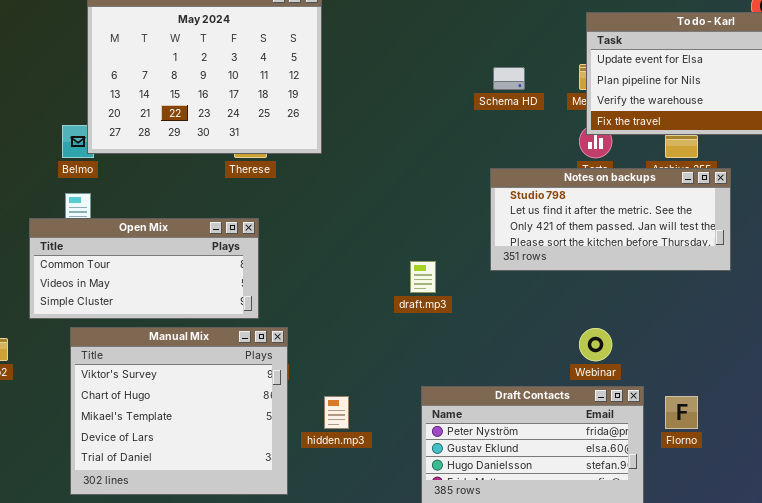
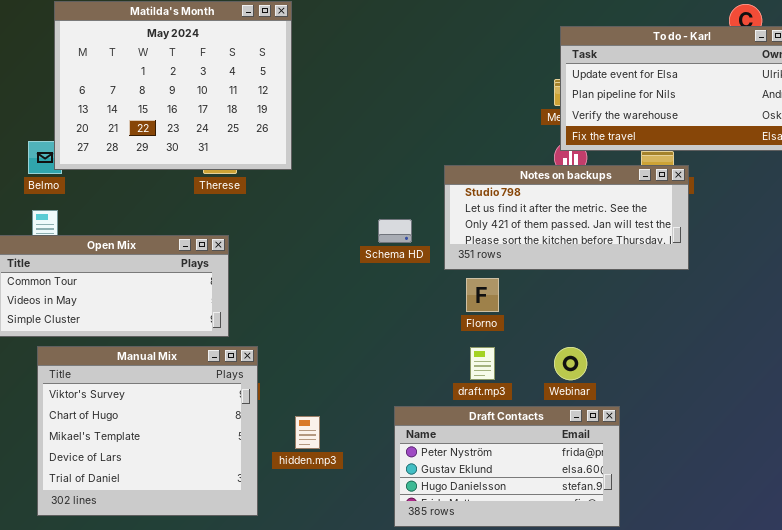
Schema HD: [493,67,525,90] -> [378,219,412,243], moved
Notes on backups: [490,168,731,271] -> [444,165,689,270], moved
draft.mp3: [410,261,436,293] -> [470,347,495,380], moved
Florno: [665,396,698,429] -> [466,278,499,312], moved

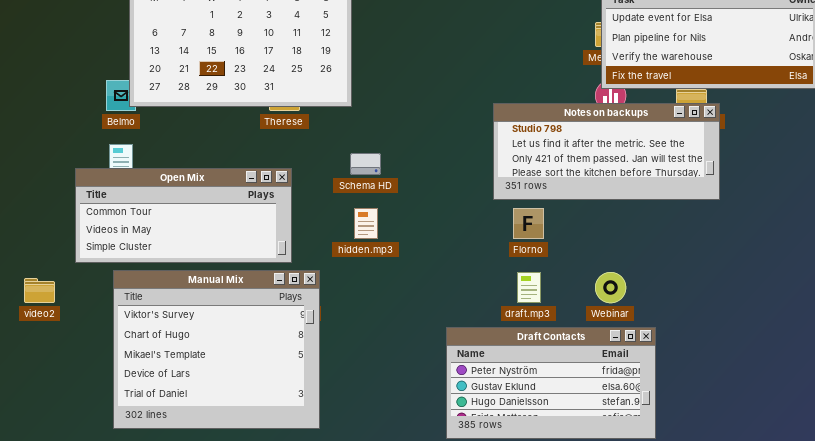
Schema HD: [378,219,412,243] -> [350,153,381,175], moved
hidden.mp3: [295,416,320,449] -> [354,208,378,239], moved

